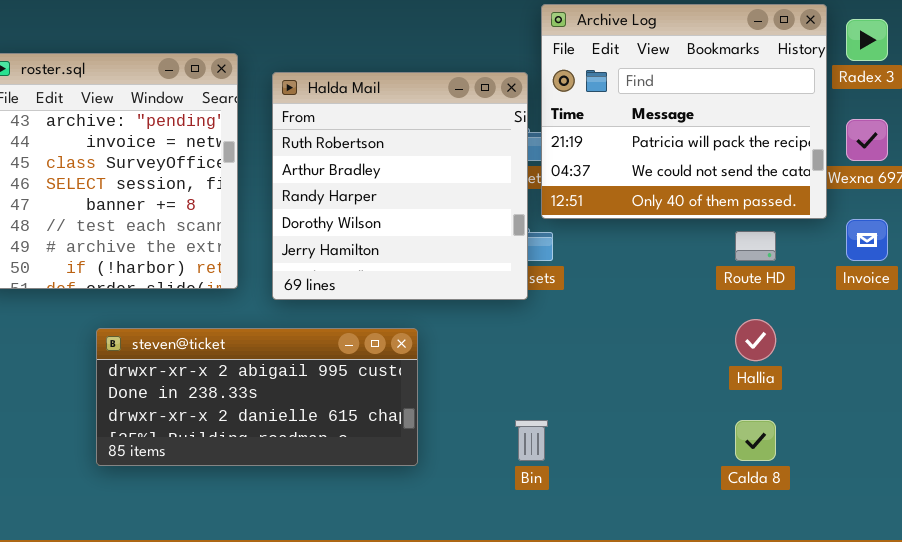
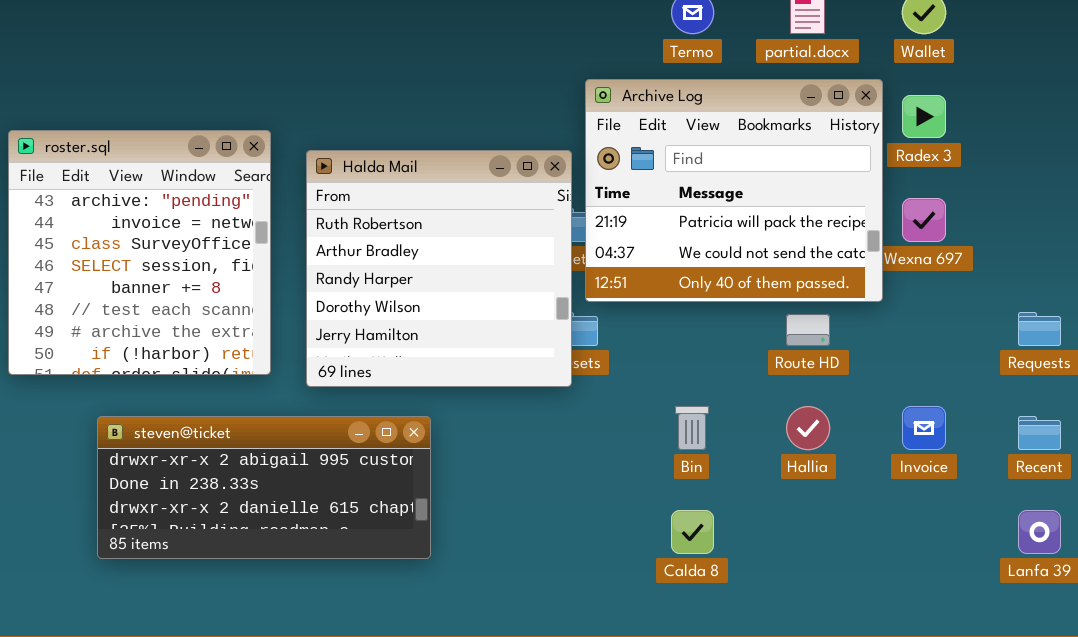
Invoice: [846,219,888,261] -> [902,406,946,450], moved
steven@ticket: [96,328,418,466] -> [97,416,431,559], moved
Bin: [515,420,548,461] -> [675,406,709,450], moved
Calda 8: [735,420,776,461] -> [671,510,714,554], moved

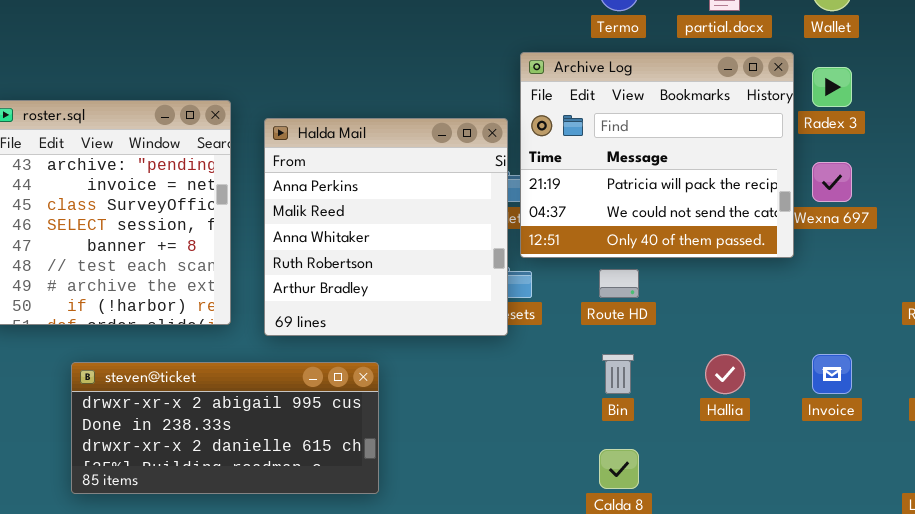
Halda Mail: [306,150,572,387] -> [264,118,508,336], scrolled up 3 rows
Route HD: [786,314,830,346] -> [599,269,639,298], moved

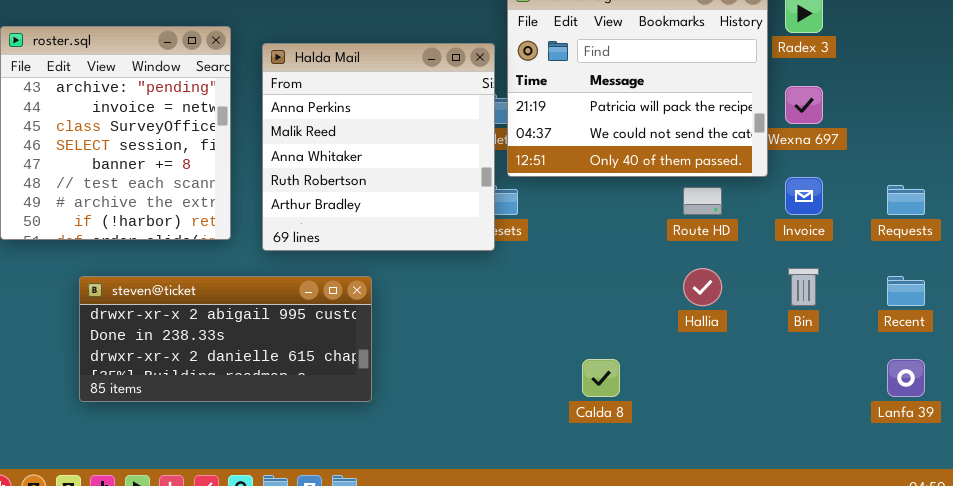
Route HD: [599,269,639,298] -> [683,187,722,215], moved
Bin: [602,354,634,394] -> [788,268,819,306], moved
Invoice: [812,354,852,394] -> [785,177,823,215], moved

